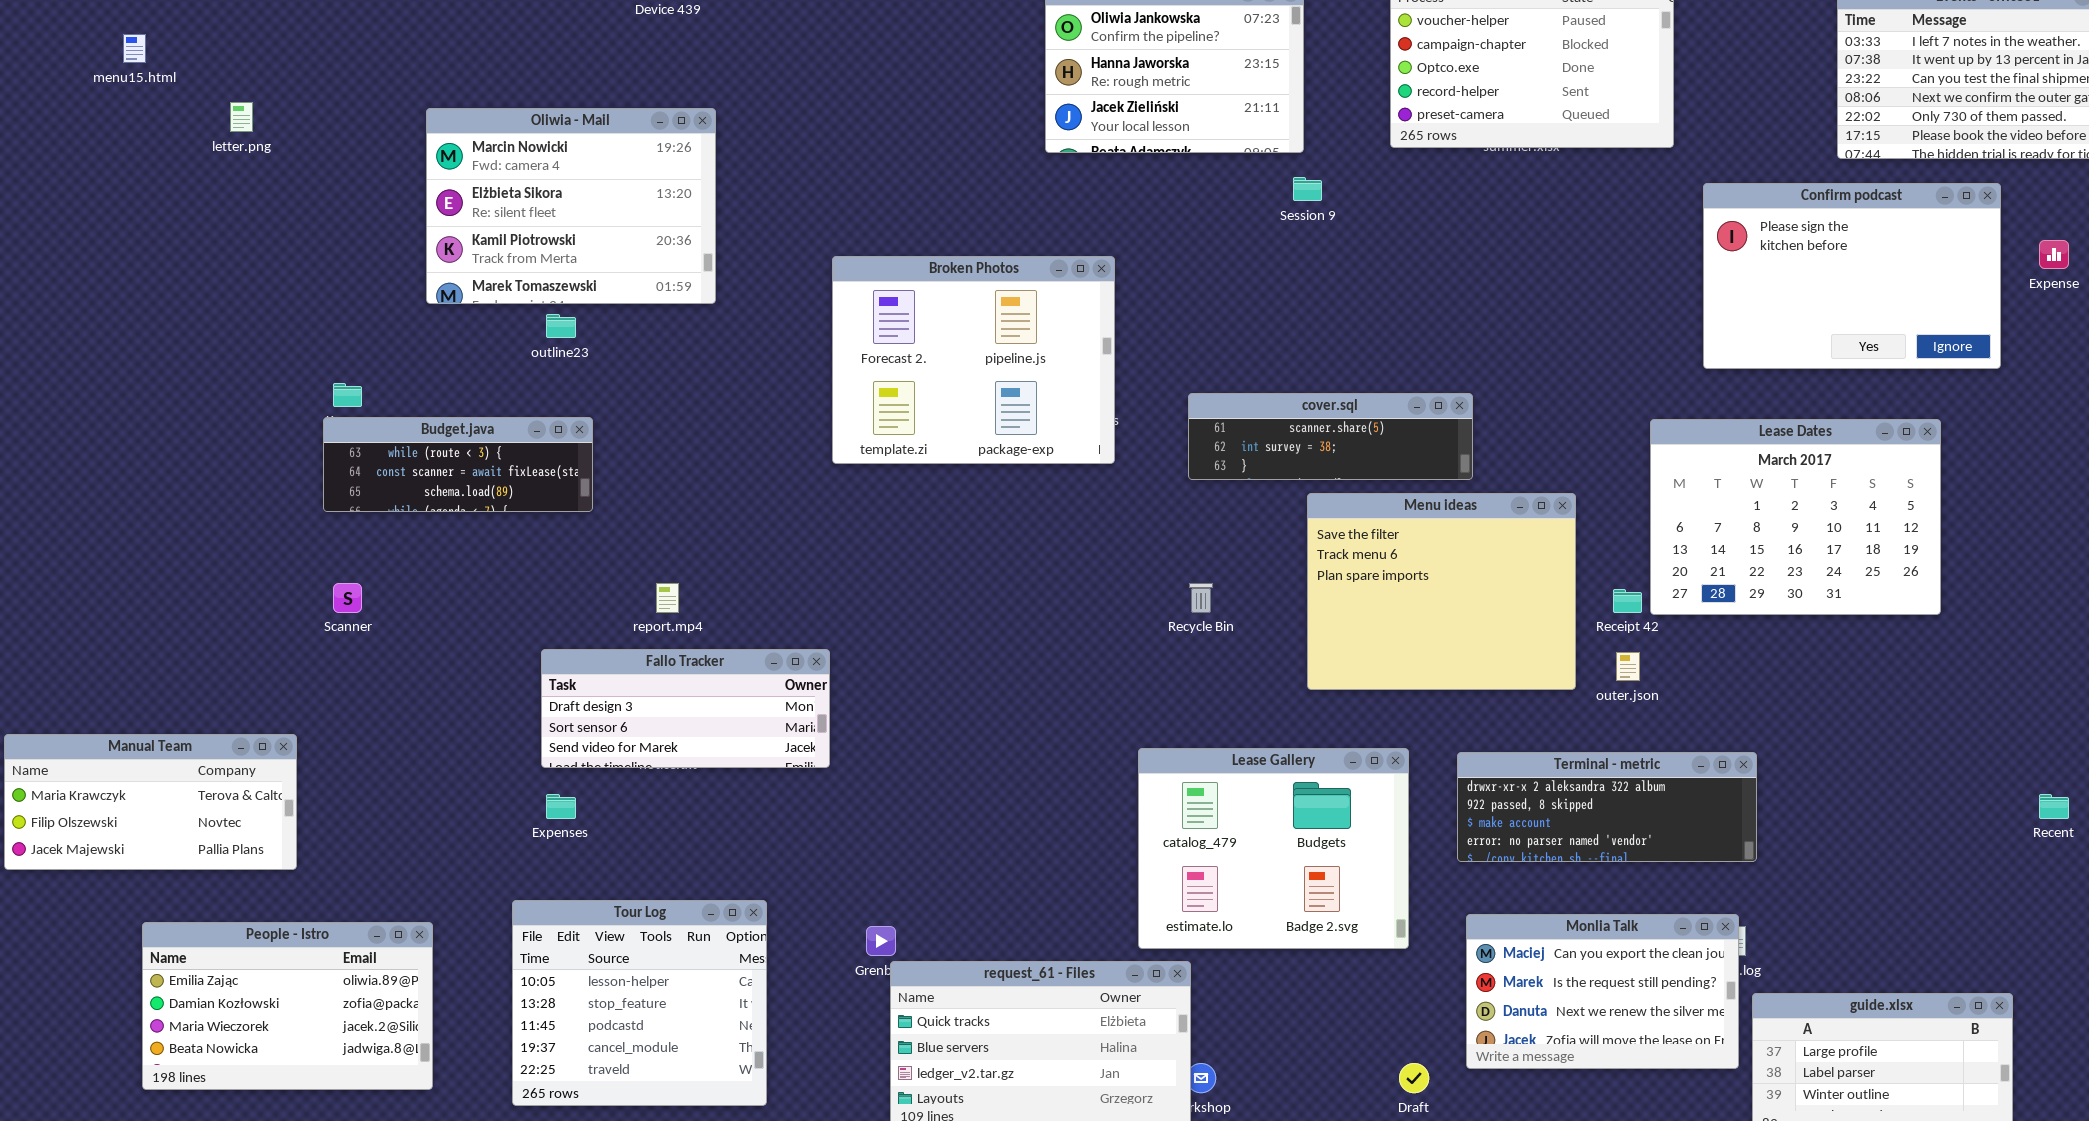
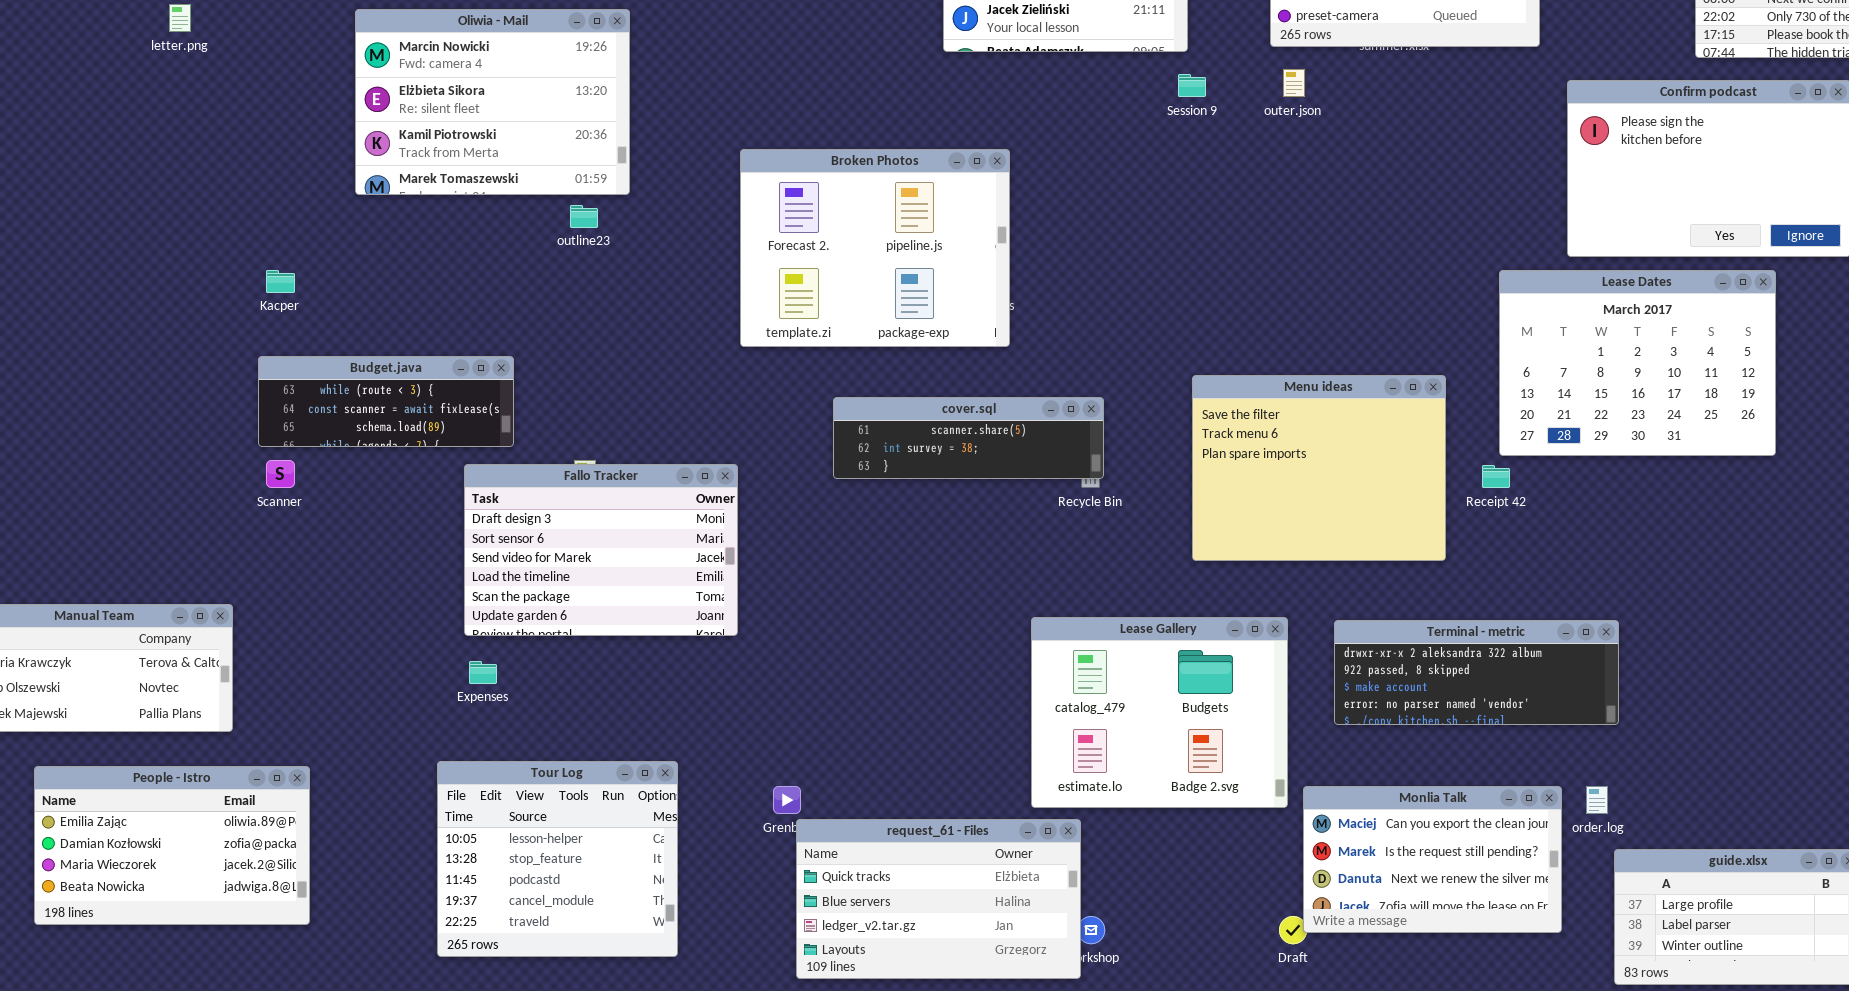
outline23: [546,314,576,338] -> [570,205,598,228], moved
cover.sql: [1188,393,1473,480] -> [833,397,1104,479], moved
Budget.java: [323,417,593,512] -> [258,356,514,447], moved
Lease Dates: [1650,419,1941,615] -> [1499,270,1776,456], moved
Fallo Tracker: [541,649,830,768] -> [464,464,738,636], resized
outer.json: [1616,652,1640,681] -> [1283,69,1305,97], moved
Monlia Talk: [1466,914,1739,1069] -> [1303,786,1562,933], moved
People - Istro: [142,922,433,1090] -> [34,766,310,925], moved

